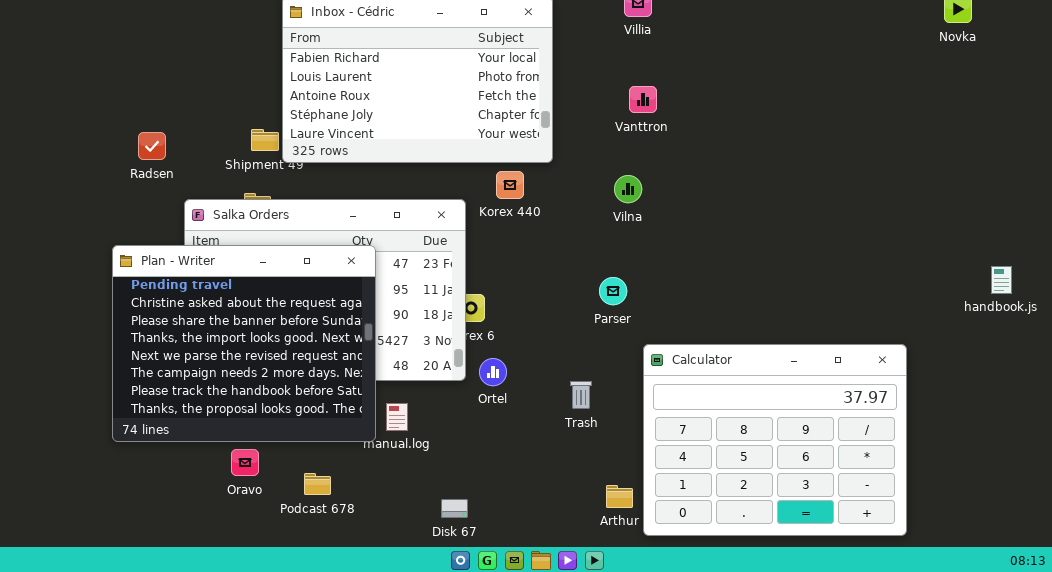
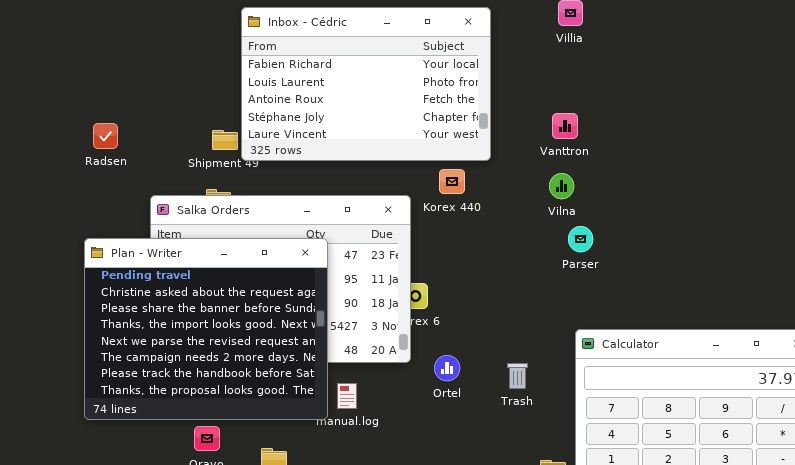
Vanttron: [629,86,657,113] -> [552,113,578,139], moved
Radsen: [138,132,166,160] -> [93,123,118,149], moved
Parser: [599,277,627,305] -> [568,226,593,252], moved
Ortel: [479,358,507,386] -> [434,355,460,381], moved

